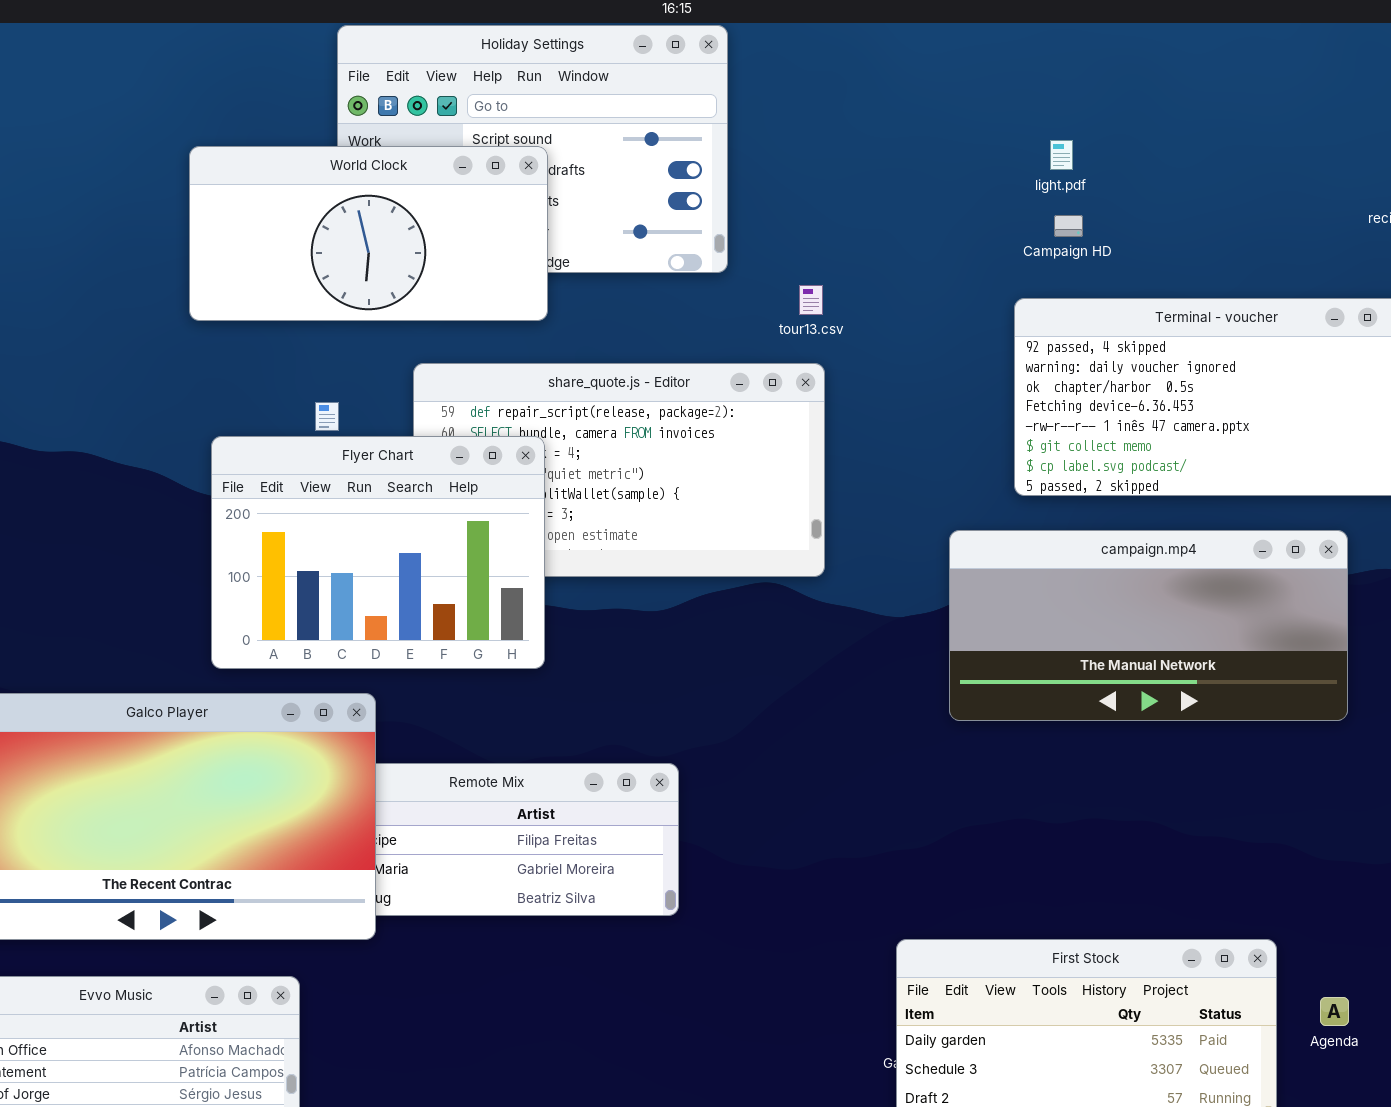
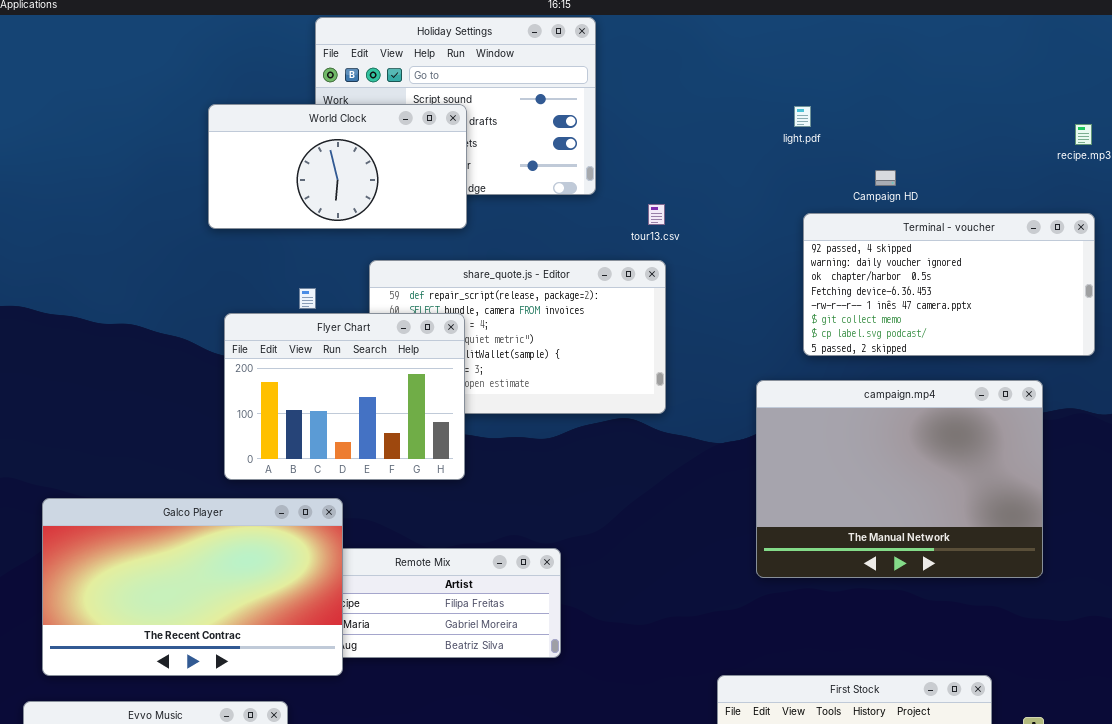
light.pdf: [1050,140,1073,170] -> [794,106,811,127], moved
Campaign HD: [1054,215,1083,237] -> [875,170,896,186], moved
campaign.mp4: [949,530,1348,721] -> [756,380,1043,578], resized

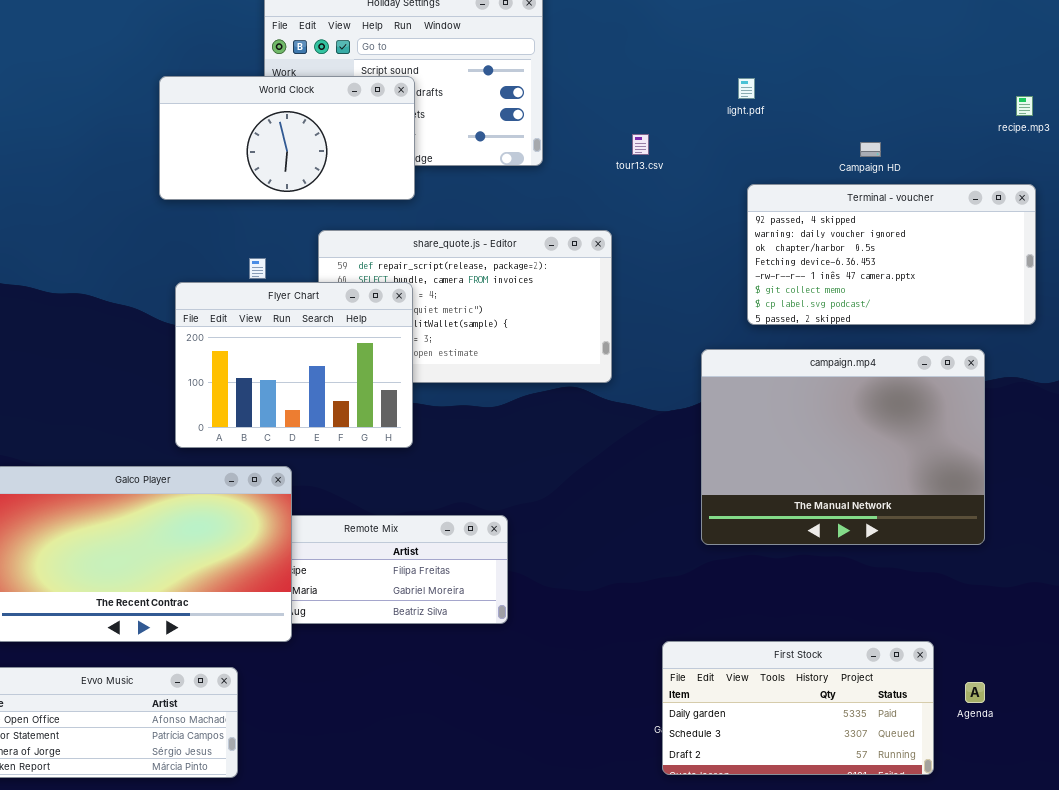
Campaign HD: [875,170,896,186] -> [860,142,881,157], moved
tour13.csv: [648,204,665,225] -> [632,134,649,155], moved

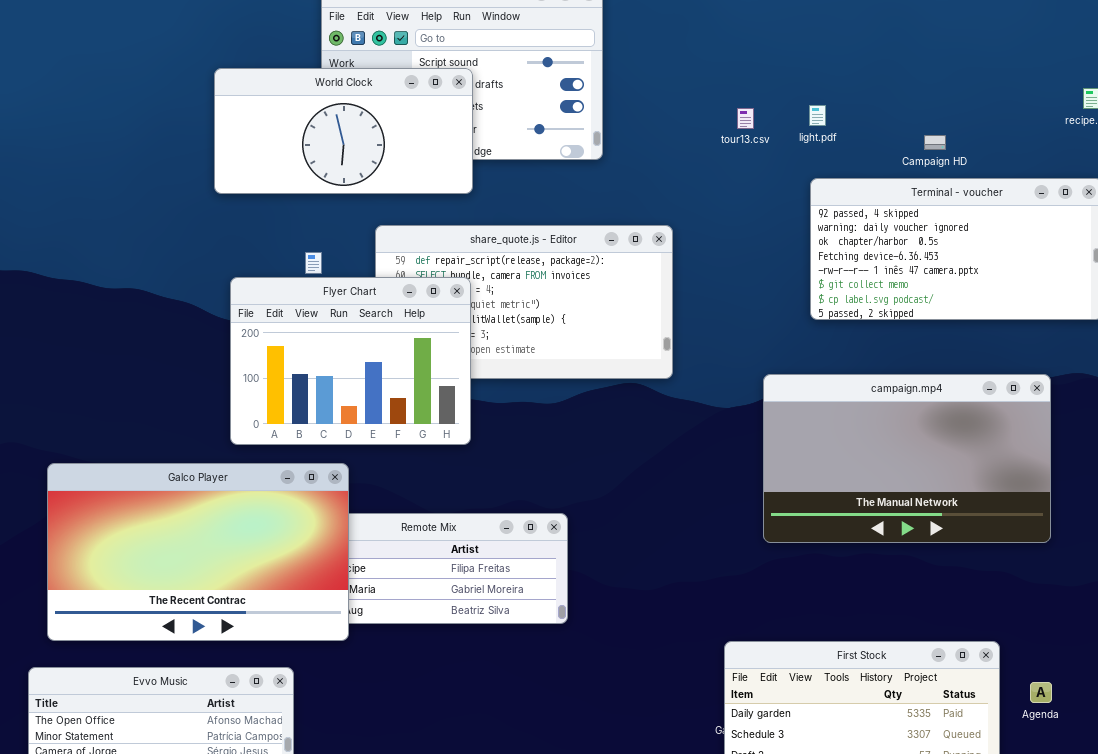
light.pdf: [738,78,755,99] -> [809,105,826,126], moved
tour13.csv: [632,134,649,155] -> [737,108,754,129], moved
campaign.mp4: [701,349,985,545] -> [763,374,1051,543], resized

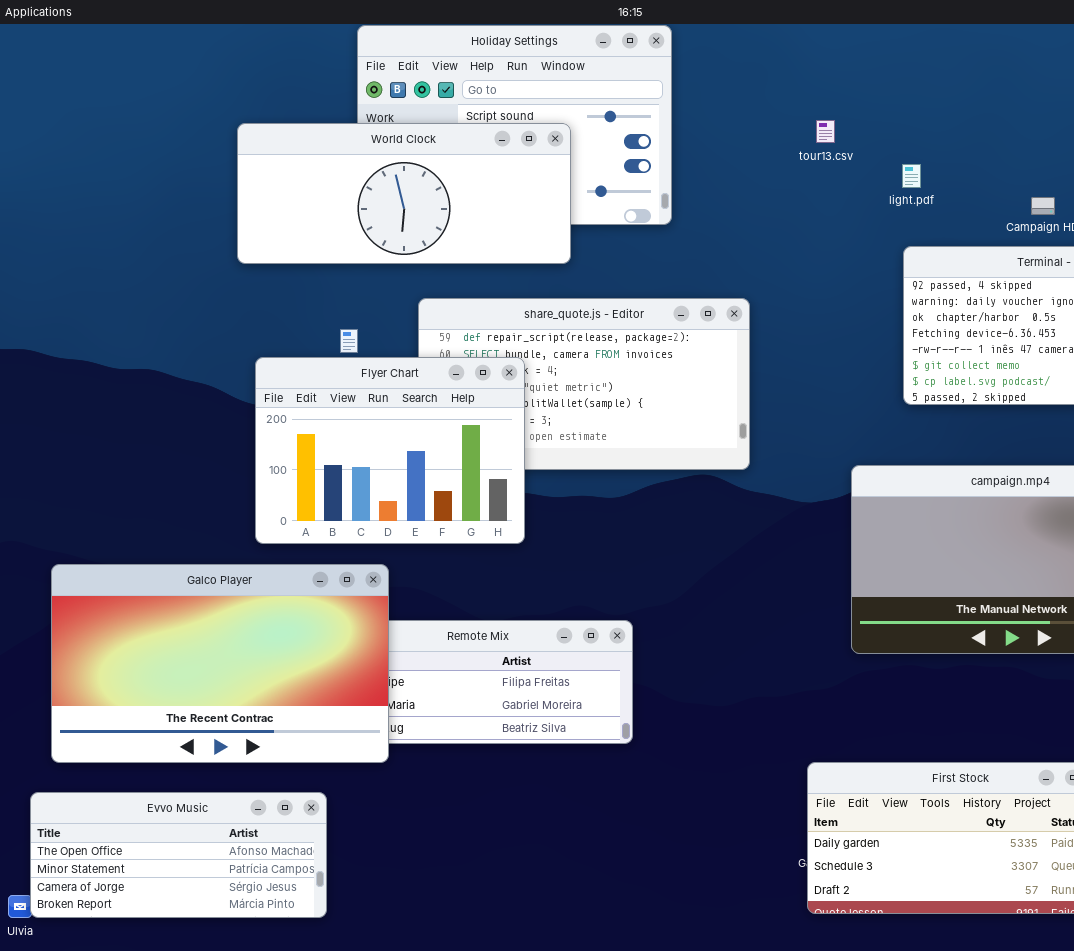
World Clock: [214,68,473,194] -> [237,123,571,264], resized
tour13.csv: [737,108,754,129] -> [816,120,835,143], moved

